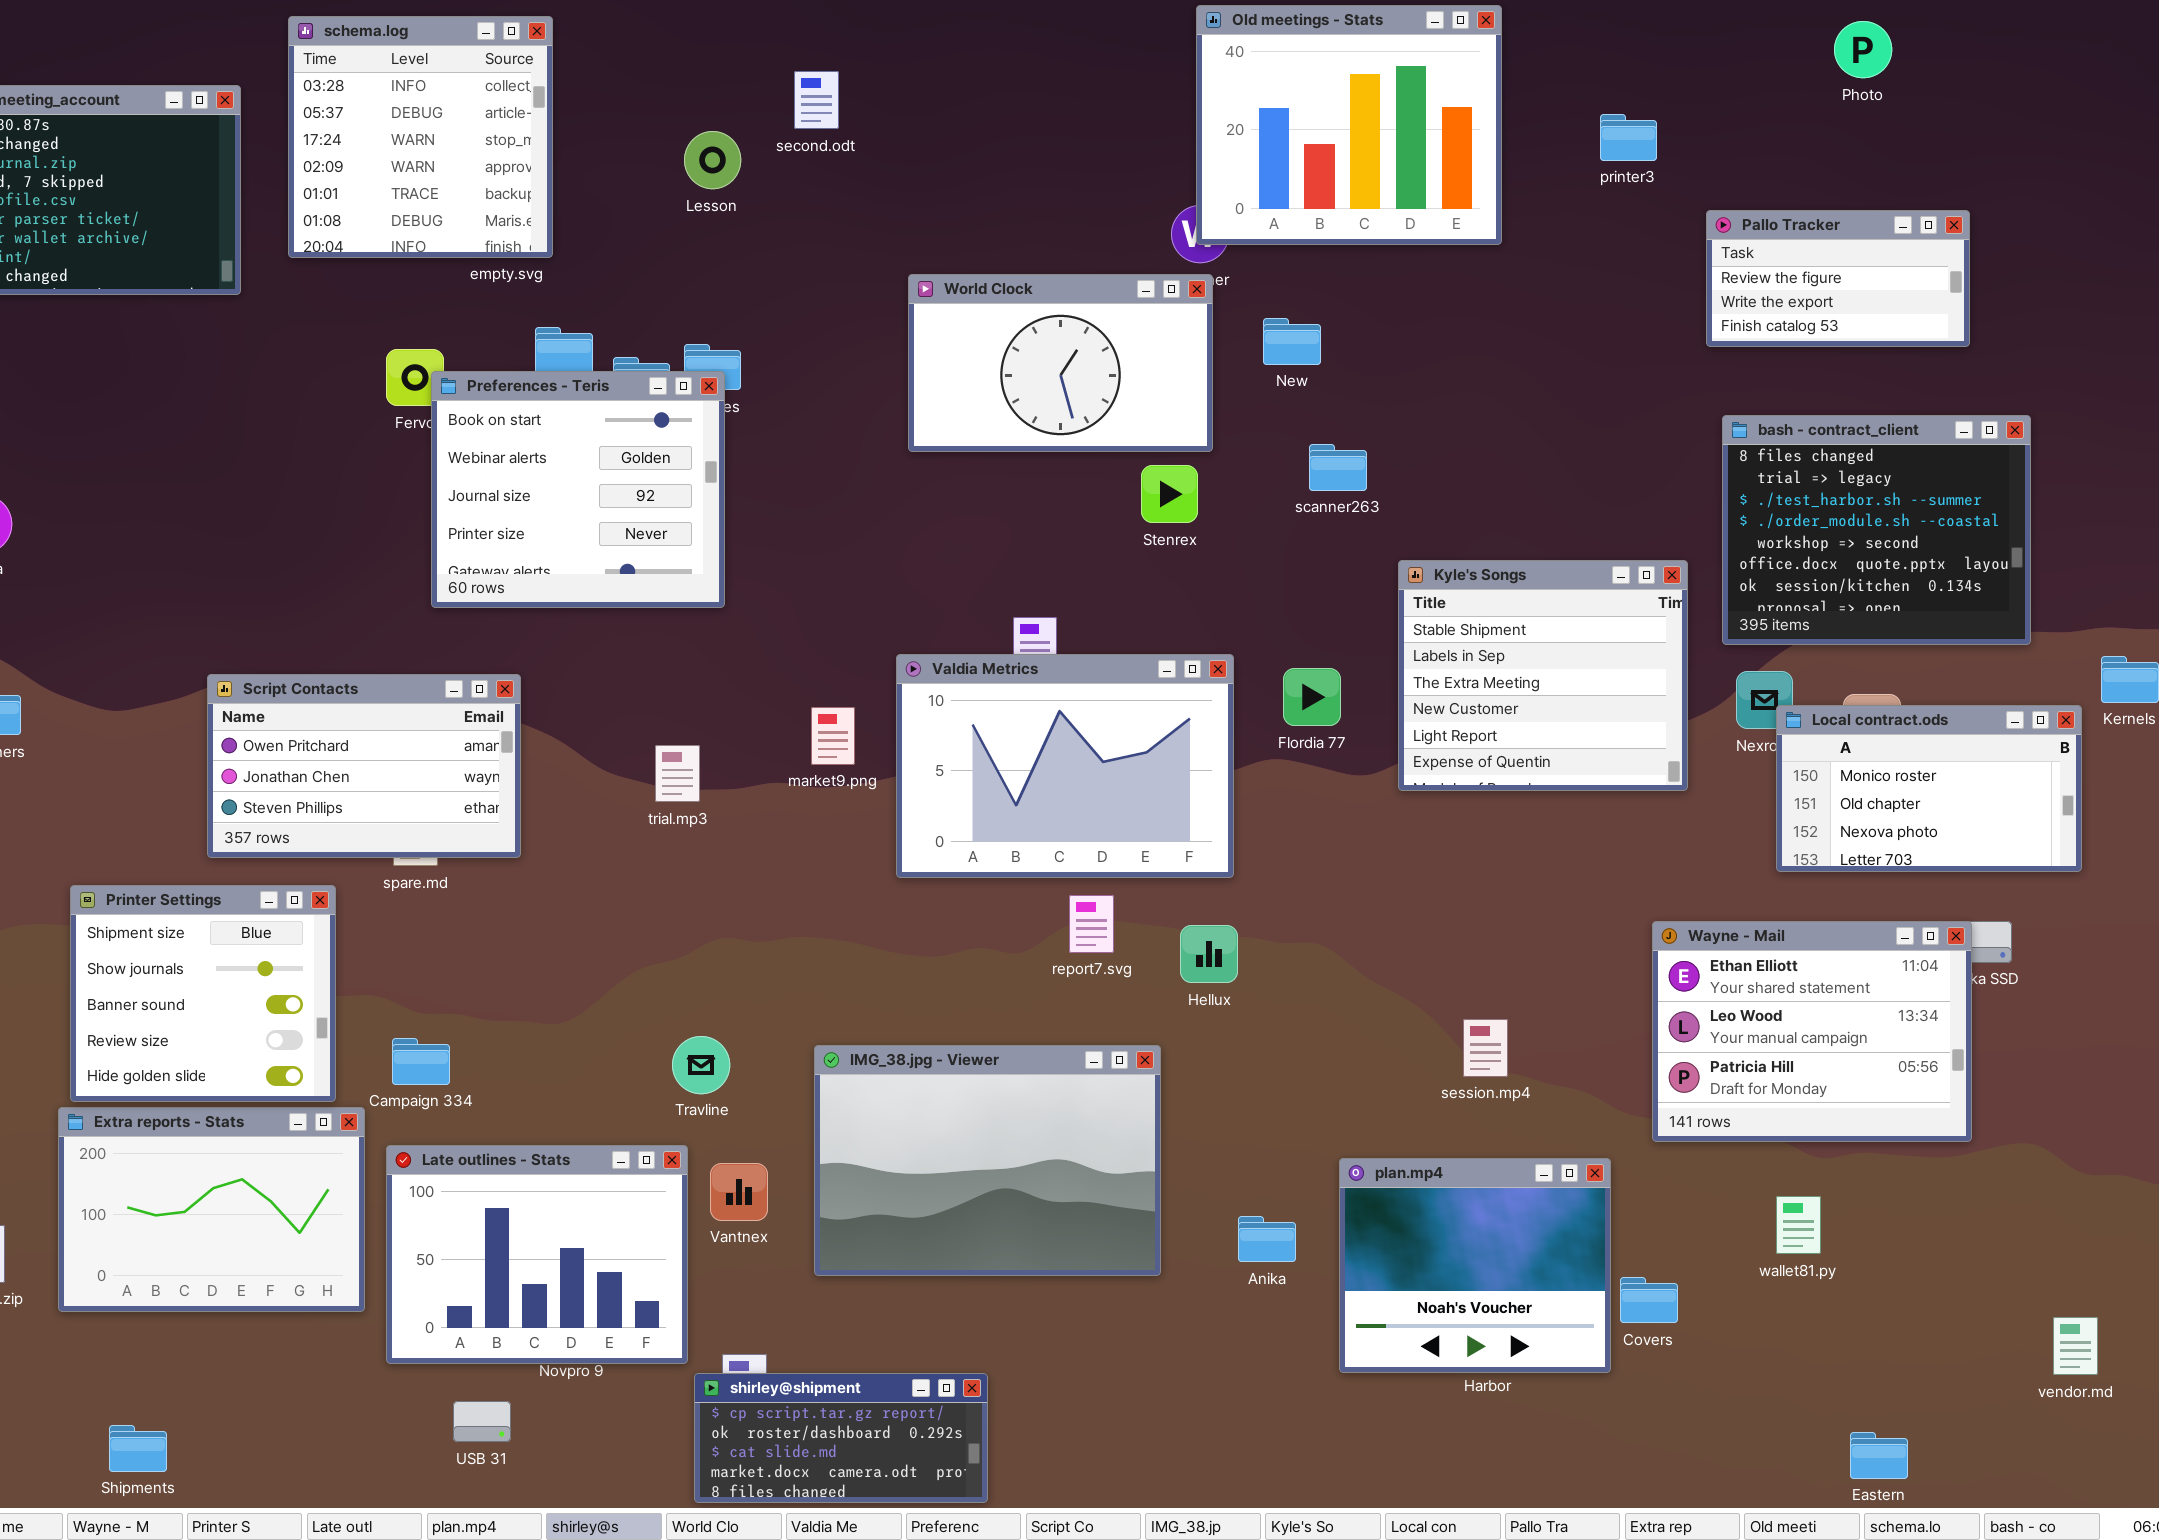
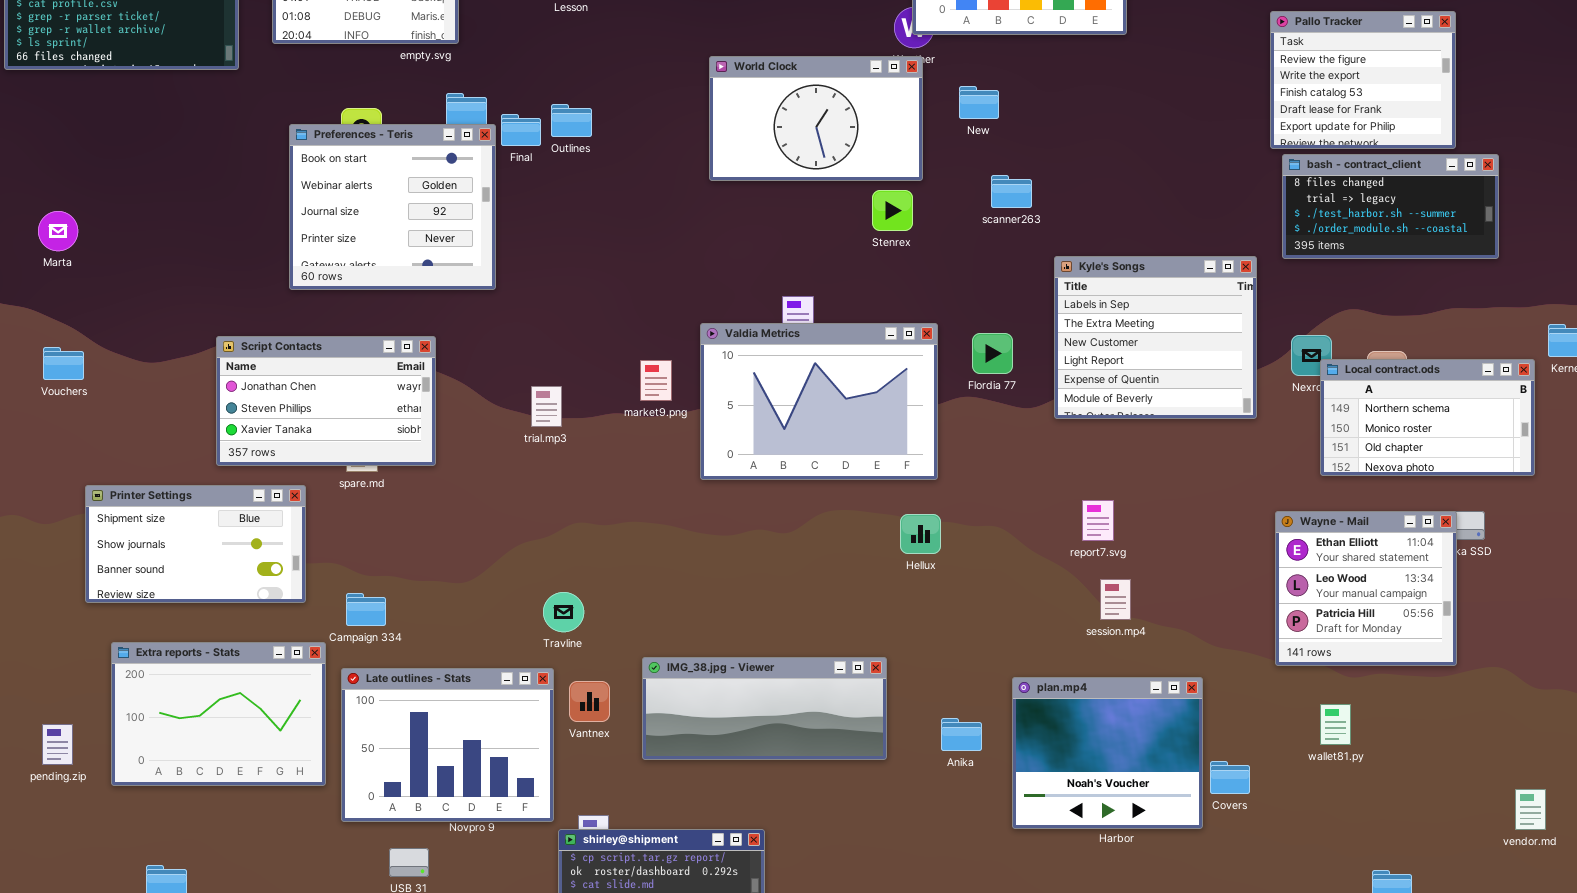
Pallo Tracker: [1706,210,1970,347] -> [1270,11,1456,149], resized
Preferences - Teris: [431,371,725,608] -> [289,124,496,290], moved
bash - contract_client: [1722,415,2031,645] -> [1282,154,1499,259], resized
Kyle's Songs: [1398,560,1688,791] -> [1054,256,1257,419], scrolled down 1 row
Script Contacts: [207,674,521,858] -> [216,336,436,466], scrolled down 1 row
Local contract.ods: [1776,705,2082,872] -> [1320,359,1535,476], scrolled up 1 row
Printer Settings: [70,885,336,1102] -> [85,485,306,603], resized
report7.svg: [1069,895,1114,953] -> [1082,500,1114,541], moved
Wayne - Mail: [1652,921,1972,1142] -> [1275,511,1457,666], resized
IMG_38.jpg - Viewer: [814,1045,1161,1276] -> [642,657,887,760], resized

